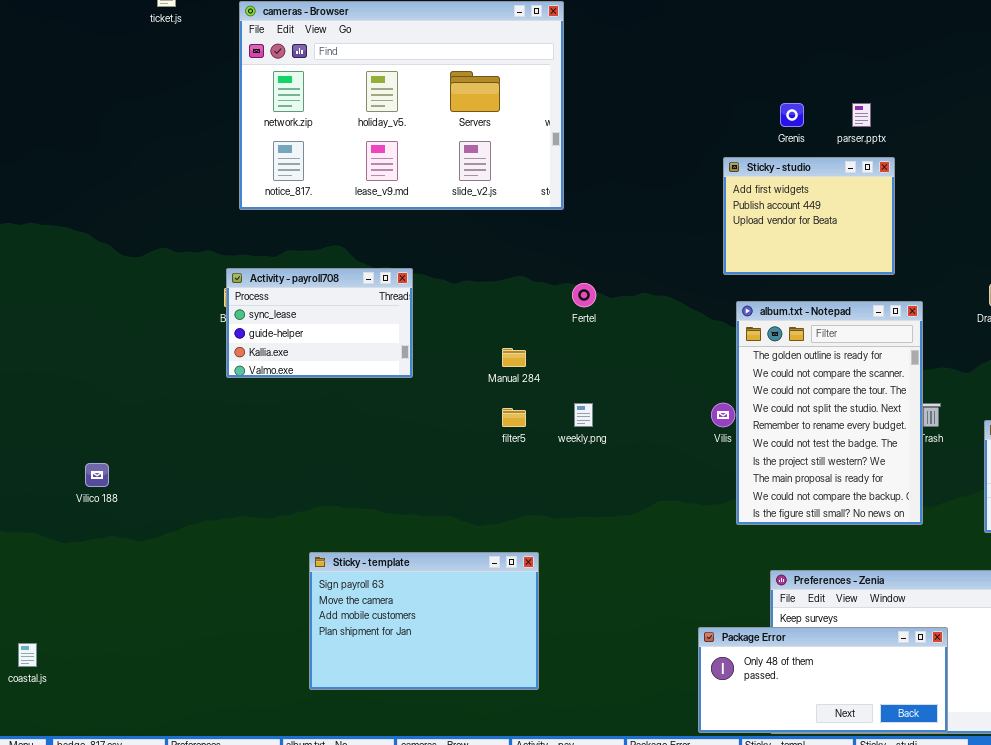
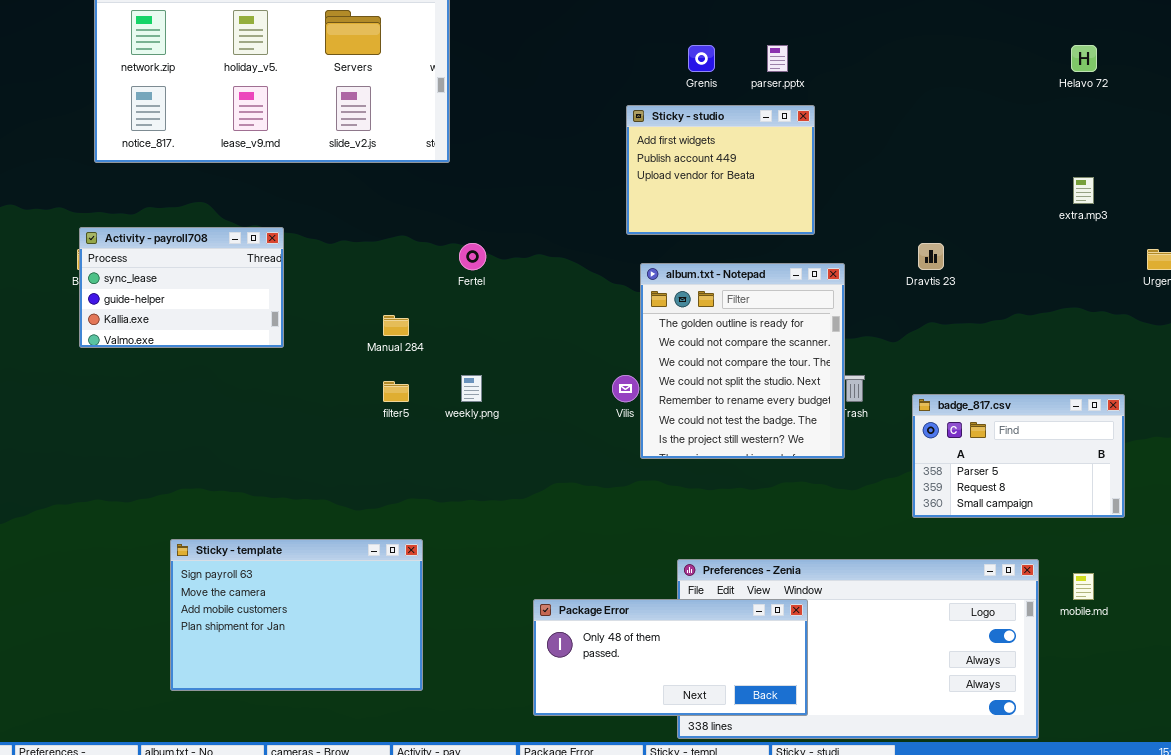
album.txt - Notepad: [736,301,923,525] -> [640,263,845,459], resized
Package Error: [698,627,948,733] -> [533,599,808,716], moved

